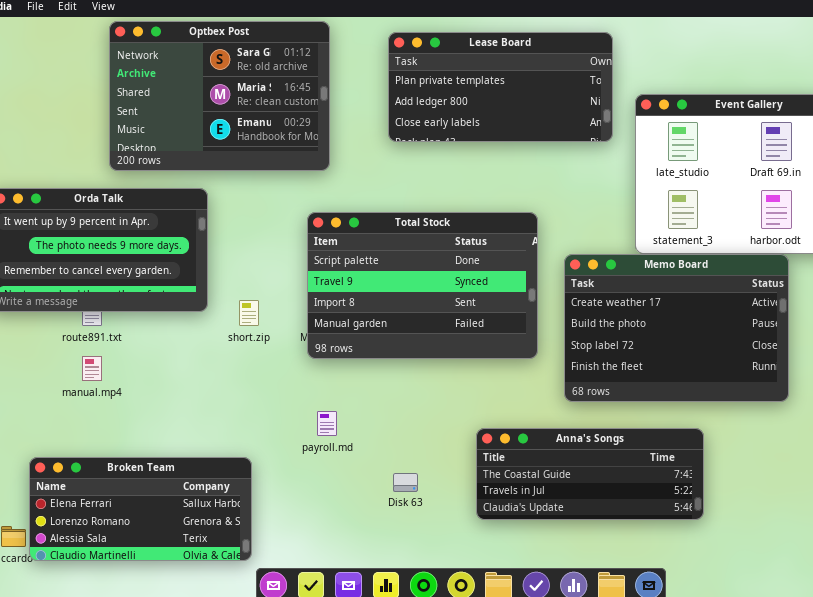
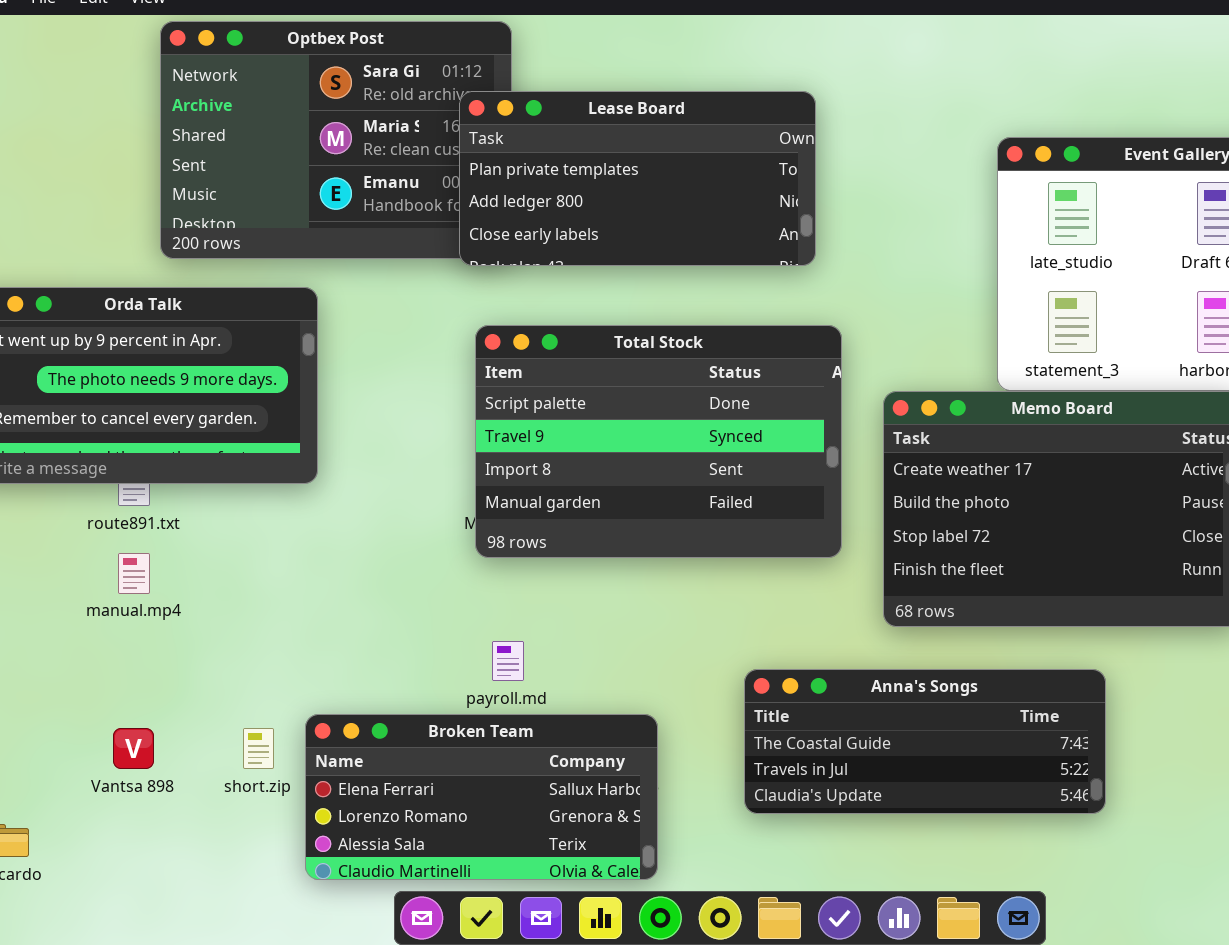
Lease Board: [388,32,613,142] -> [459,91,816,266], moved
short.zip: [239,300,259,326] -> [243,728,274,769], moved
Broken Team: [29,457,252,561] -> [305,714,658,880], moved

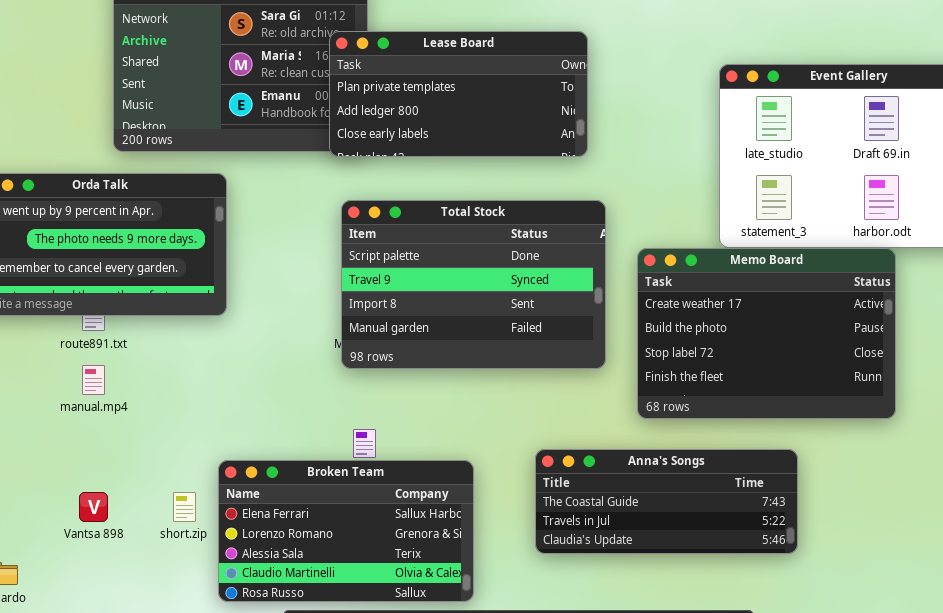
Broken Team: [305,714,658,880] -> [218,460,474,602], resized

